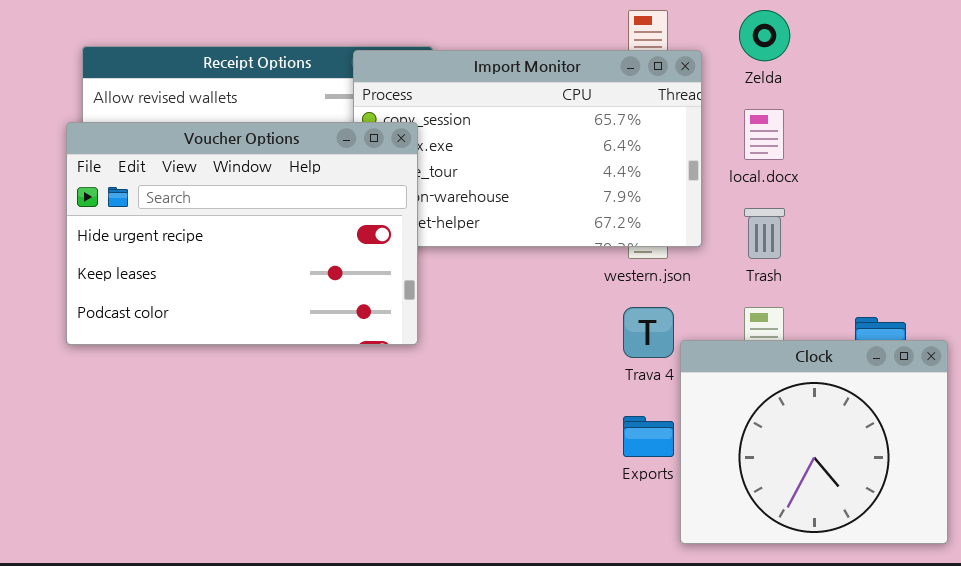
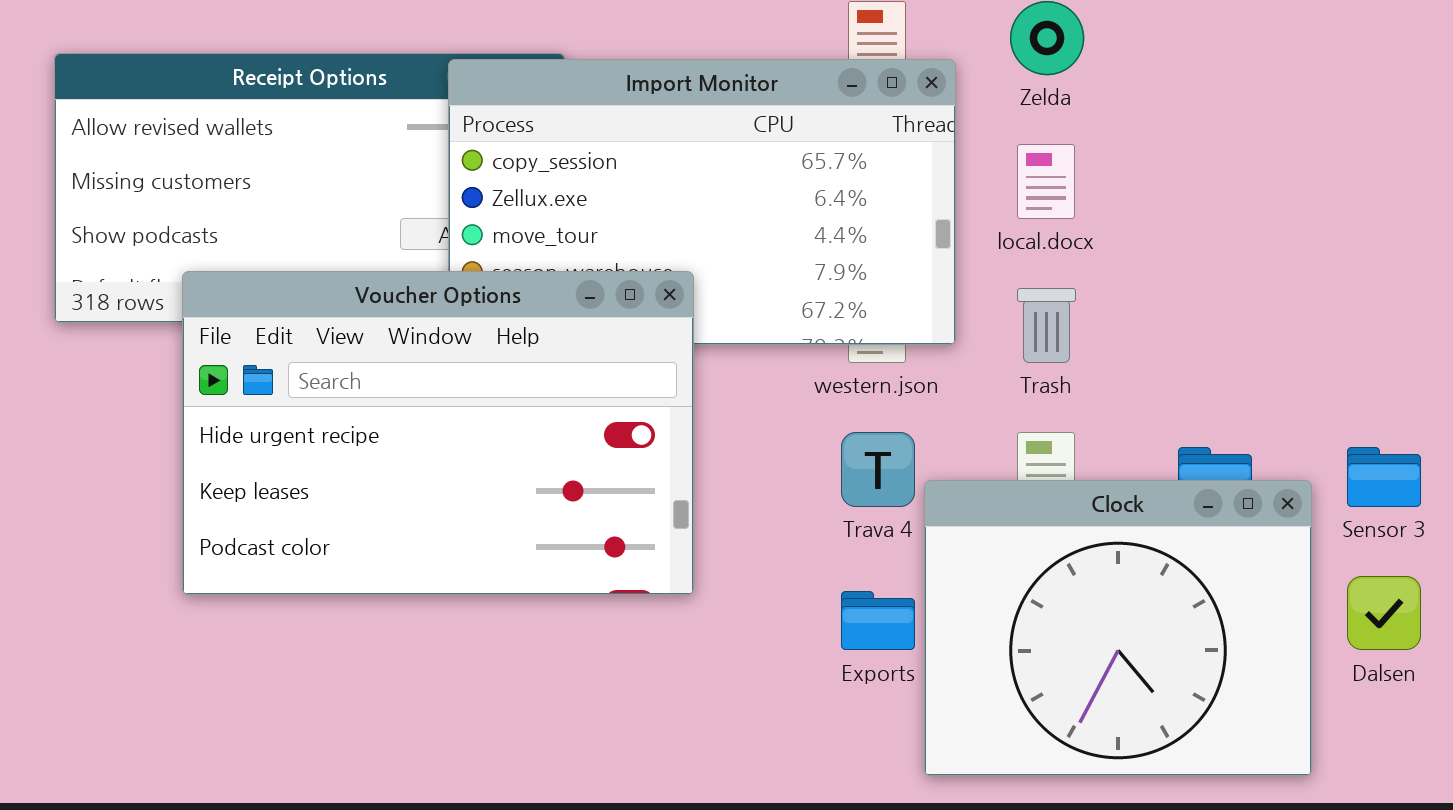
Voucher Options: [66,122,418,345] -> [182,271,694,595], moved

